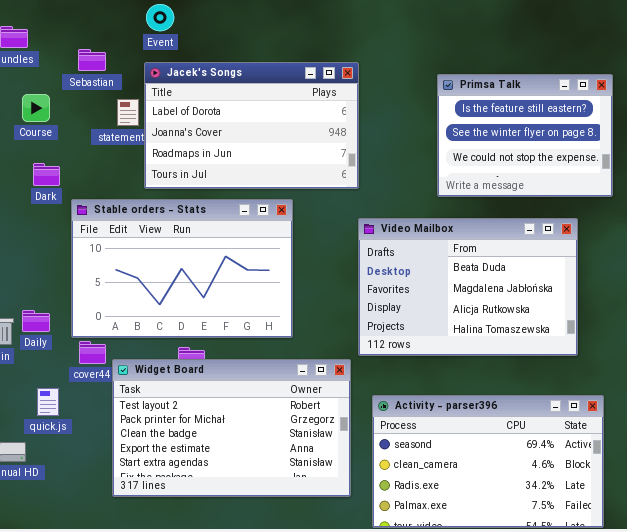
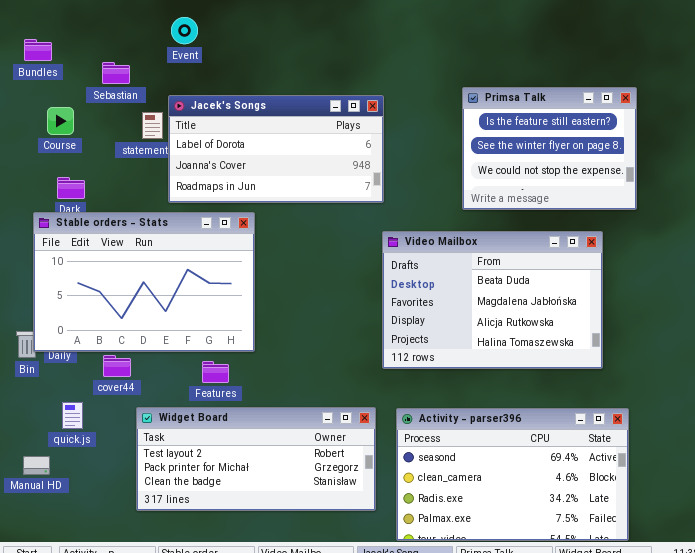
Jacek's Songs: [144,62,359,189] -> [168,95,384,203], resized
Stable orders - Stats: [71,199,293,338] -> [33,212,255,352], moved
Widget Board: [112,359,351,497] -> [136,407,376,511], resized

